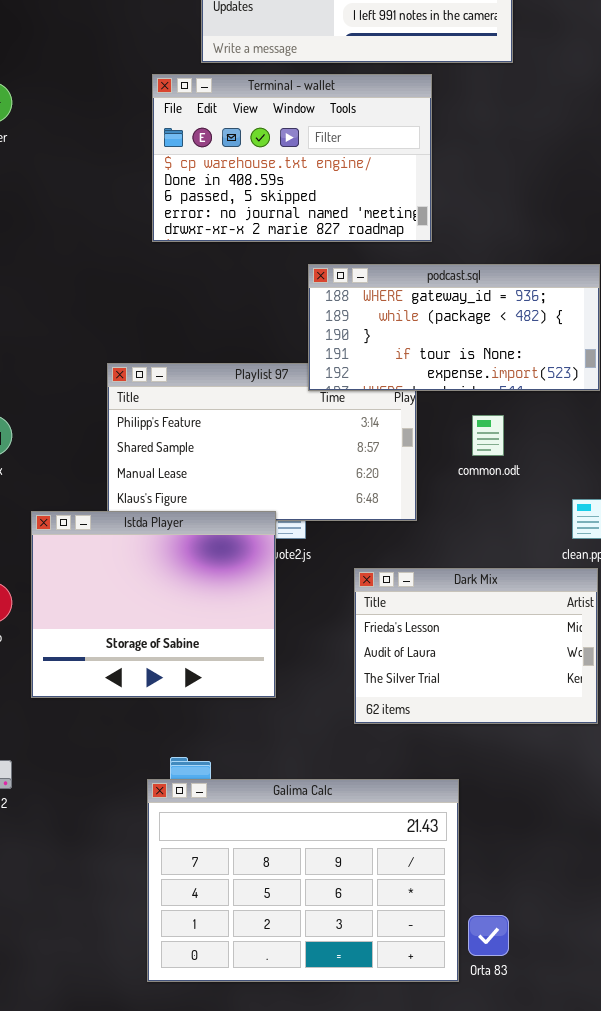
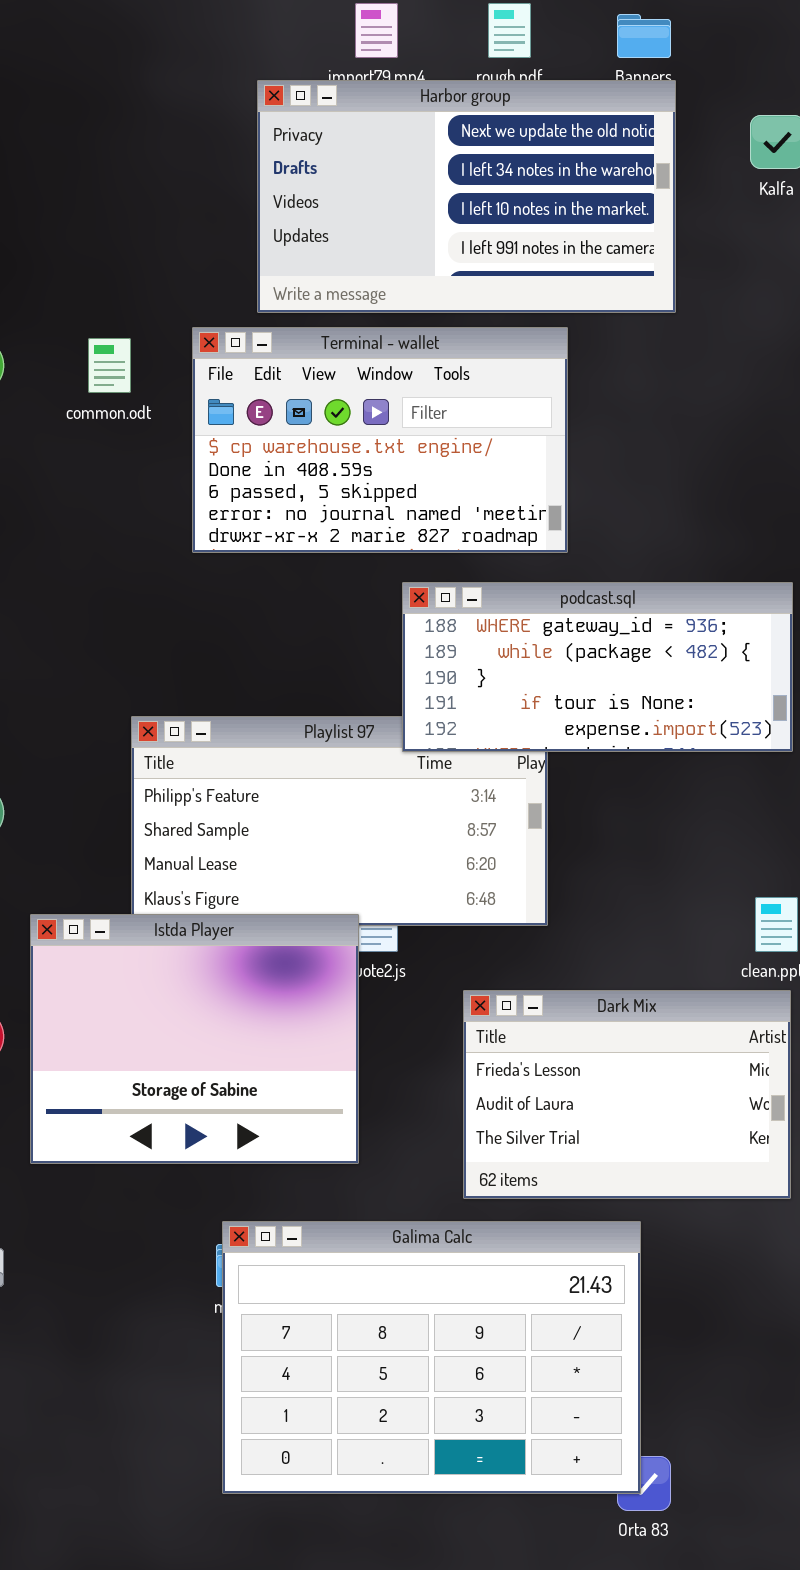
common.odt: [472,415,504,456] -> [88,338,131,393], moved
Galima Calc: [147,779,459,982] -> [222,1221,641,1494], moved

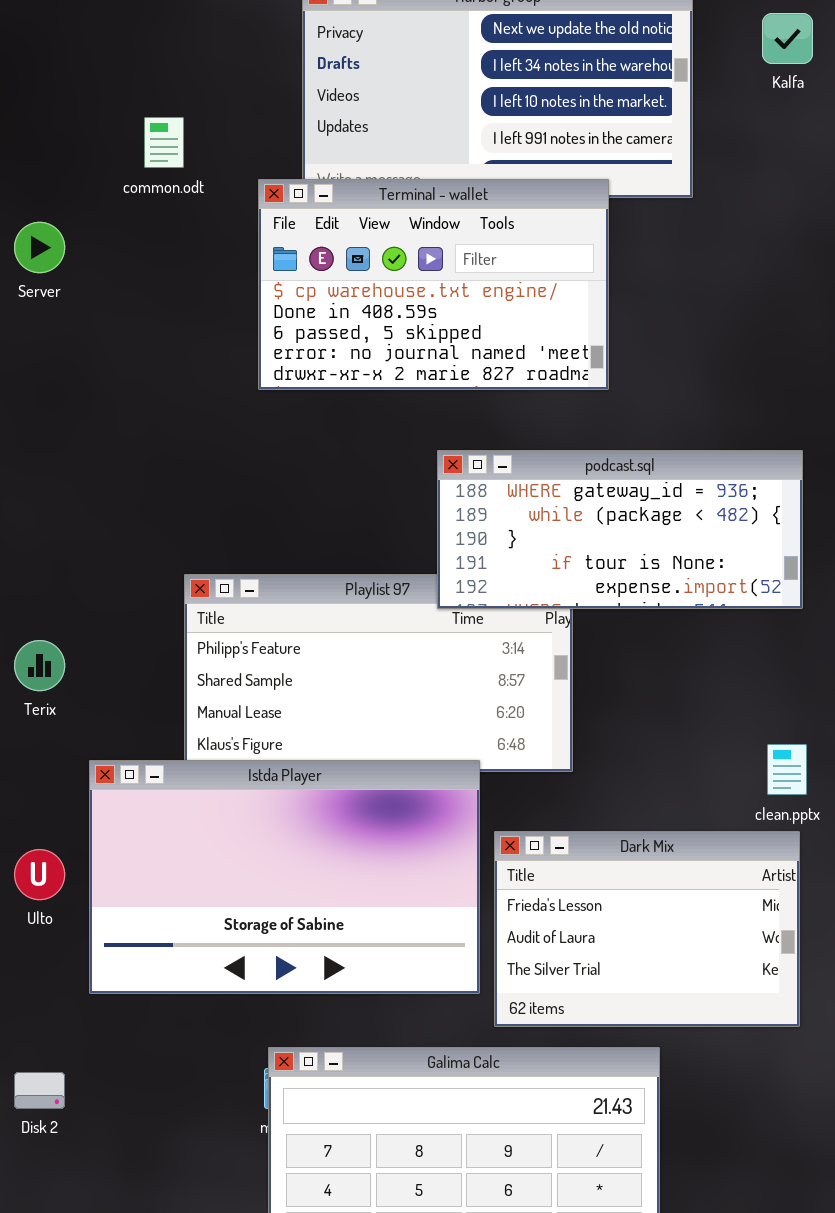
Terminal - wallet: [192,327,568,553] -> [258,179,609,390], moved
common.odt: [88,338,131,393] -> [144,117,184,168], moved
Istda Player: [30,914,359,1164] -> [89,760,480,994], resized

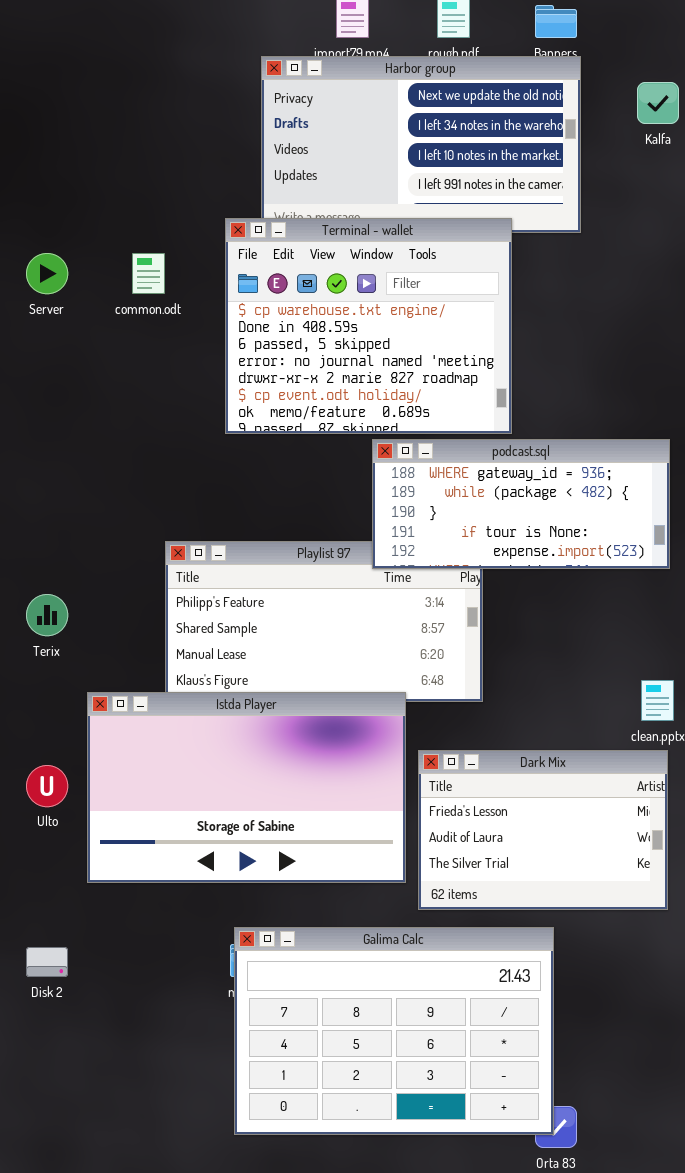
common.odt: [144,117,184,168] -> [132,253,165,294], moved
Terminal - wallet: [258,179,609,390] -> [225,218,512,434], resized

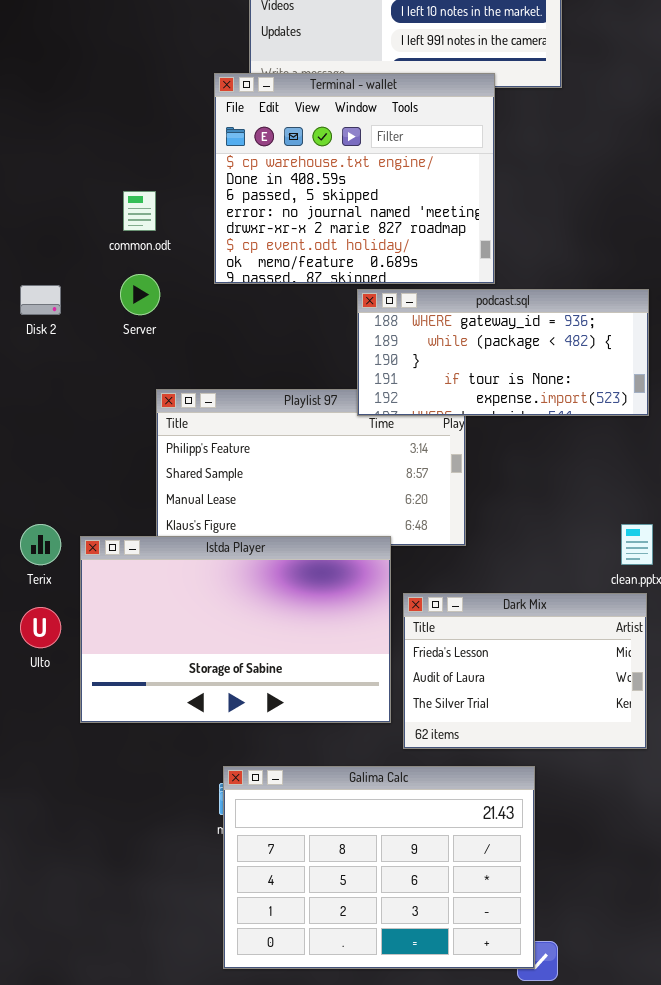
Server: [26,253,68,294] -> [120,274,160,315], moved
common.odt: [132,253,165,294] -> [123,191,156,231], moved
Terix: [26,594,68,636] -> [20,524,61,565], moved
Disk 2: [26,947,68,977] -> [20,285,61,315], moved

